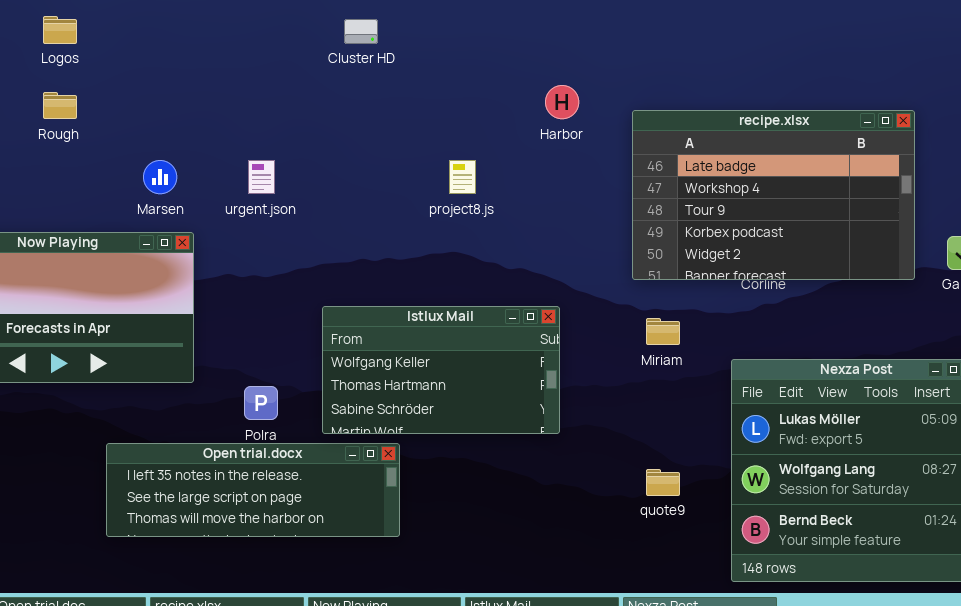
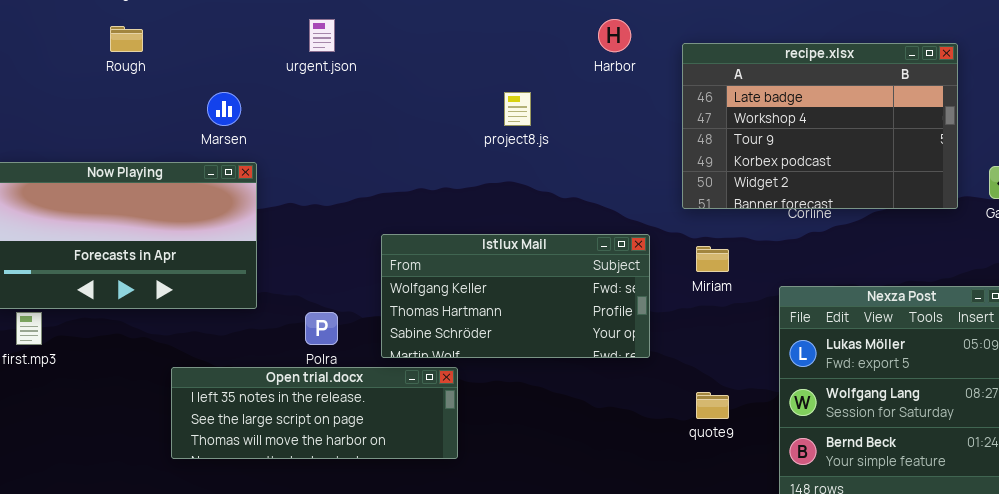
urgent.json: [248,160,275,194] -> [309,19,335,52], moved
Istlux Mail: [322,306,560,434] -> [381,234,650,358], resized

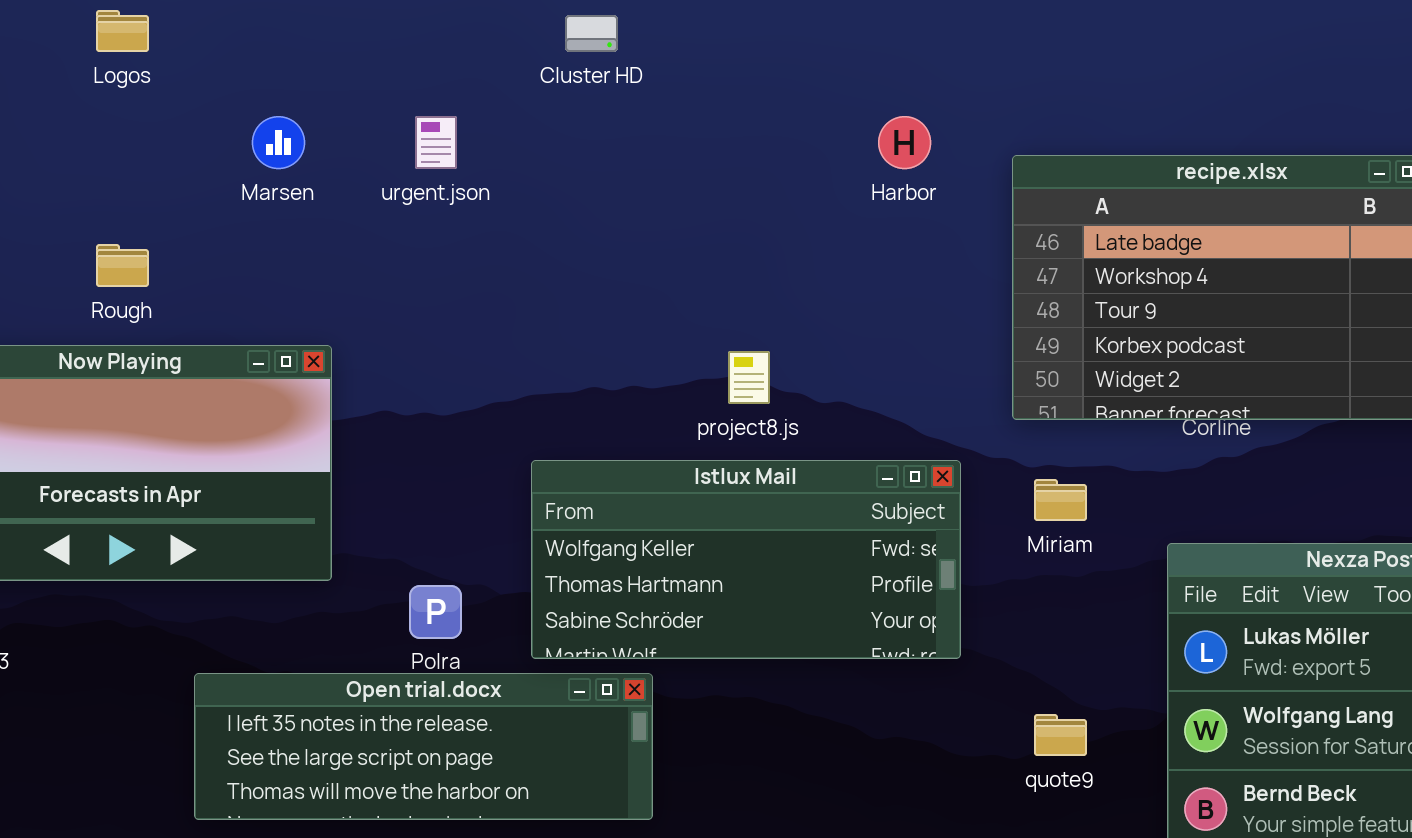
Rough: [110,26,143,52] -> [96,244,149,287], moved
Marsen: [207,92,241,126] -> [252,116,305,169], moved
project8.js: [504,92,531,126] -> [728,351,770,404], moved

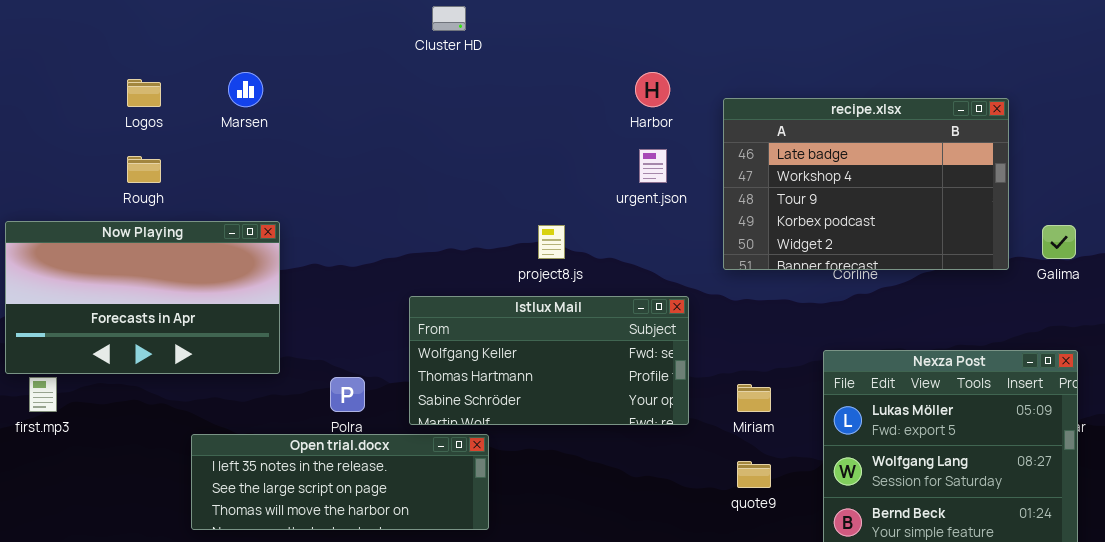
Logos: [96,10,149,52] -> [127,79,161,107], moved
urgent.json: [415,116,457,169] -> [639,149,667,183], moved
Miriam: [1034,479,1087,521] -> [737,384,771,412], moved

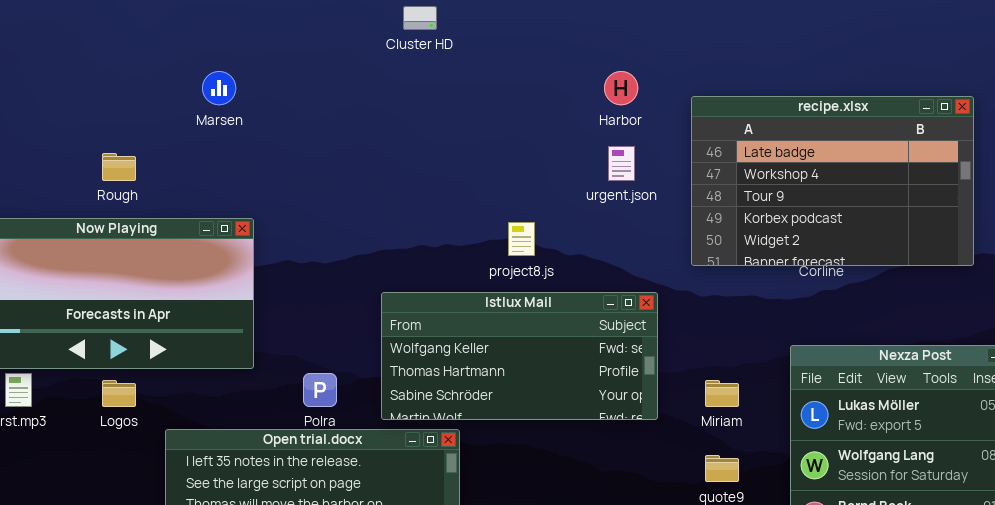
Logos: [127,79,161,107] -> [102,380,136,407], moved

